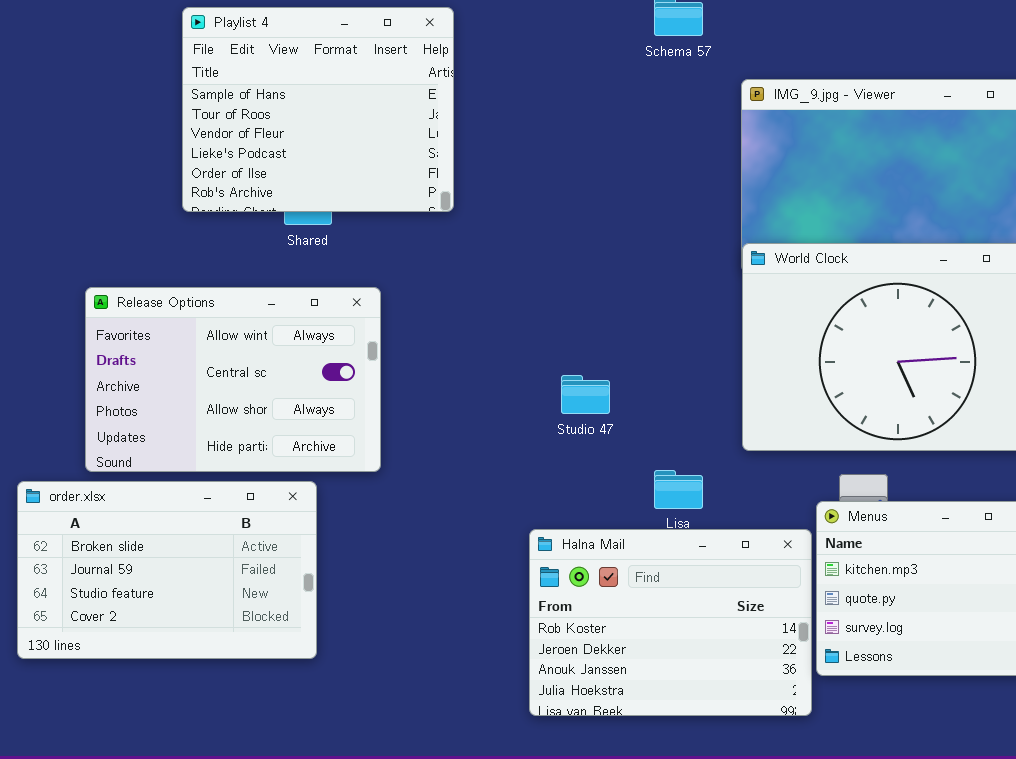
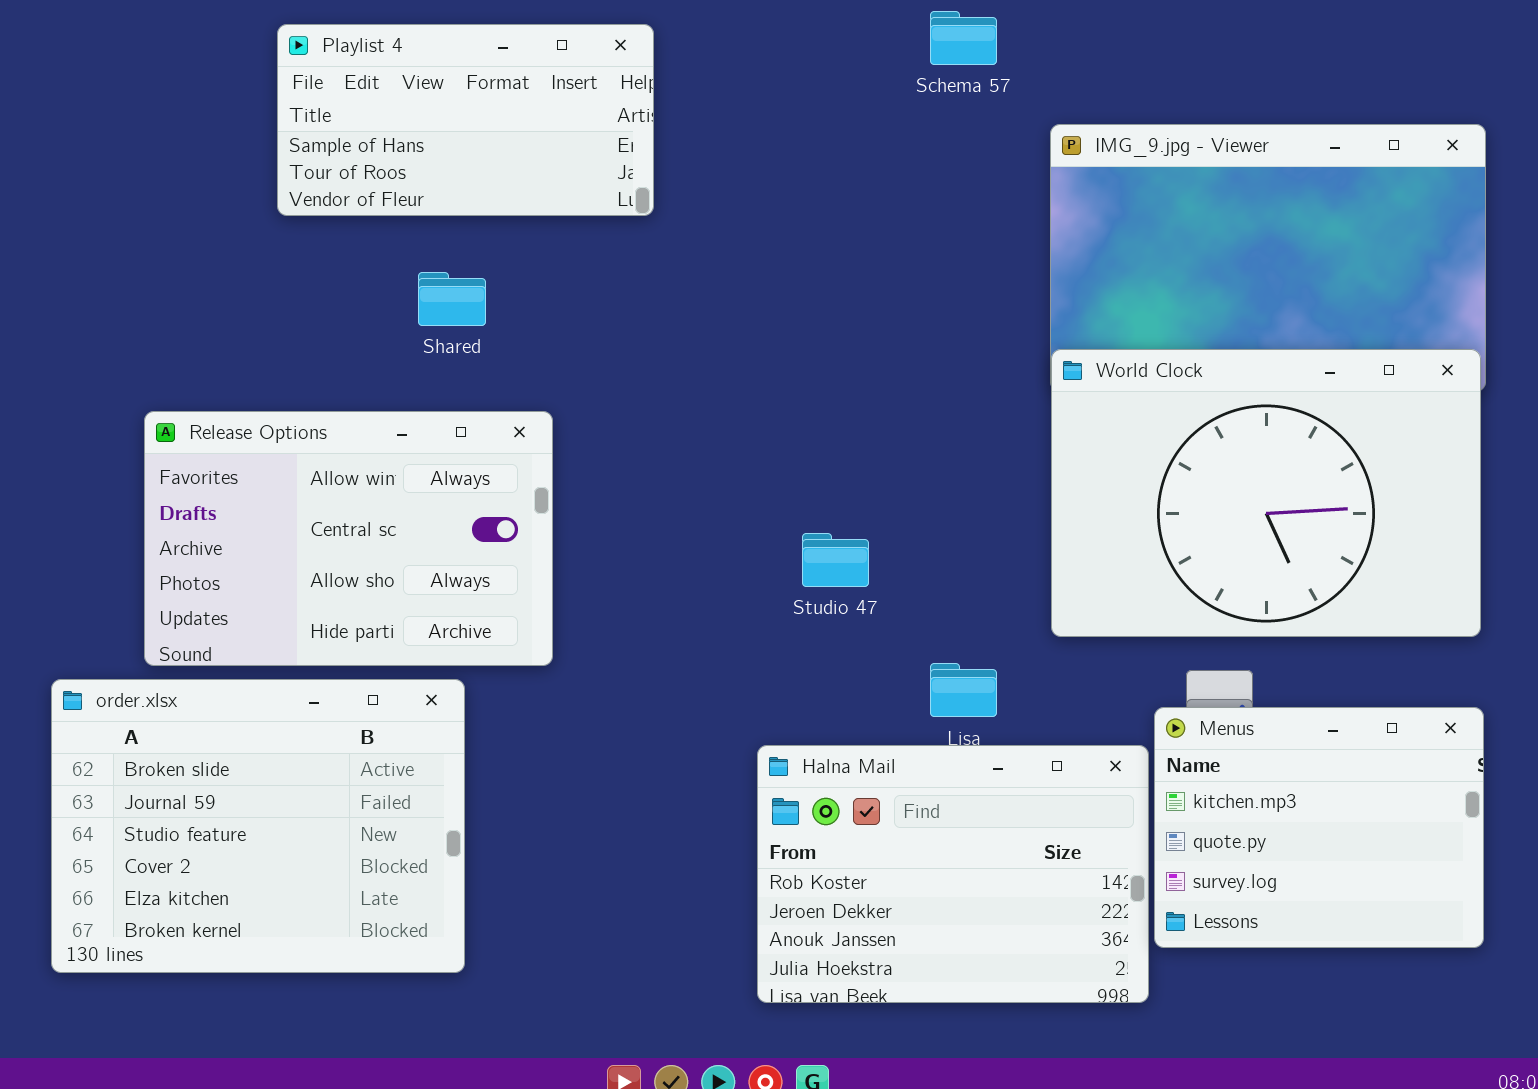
Playlist 4: [182,7,454,212] -> [277,24,654,216], resized
order.xlsx: [17,481,317,659] -> [51,679,465,973], resized

